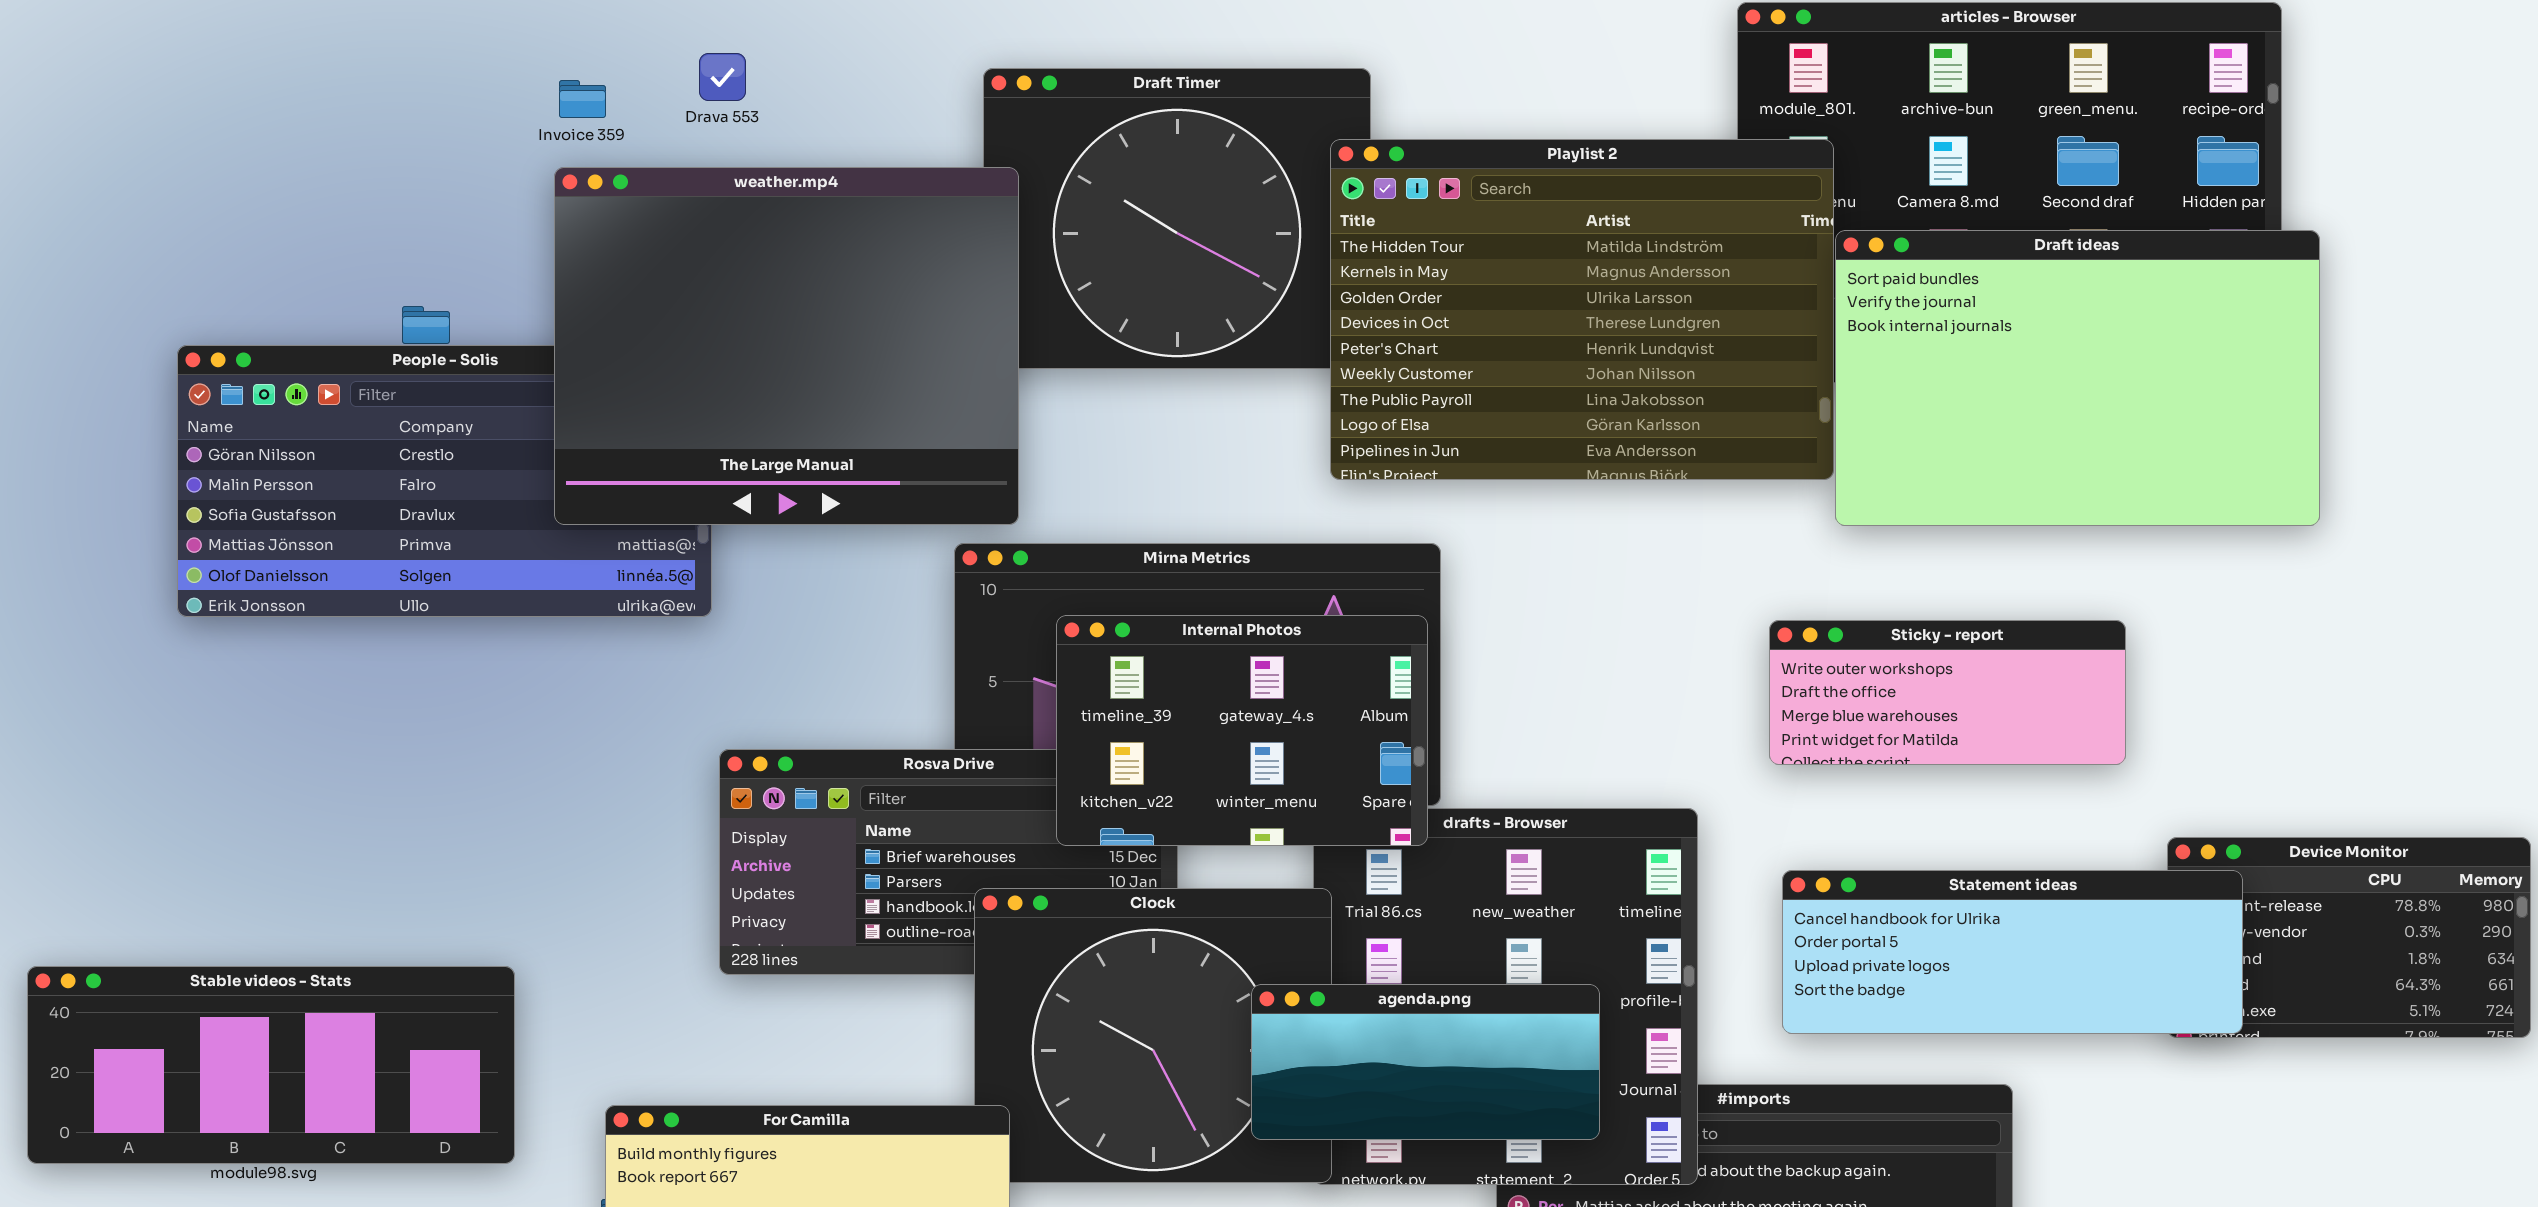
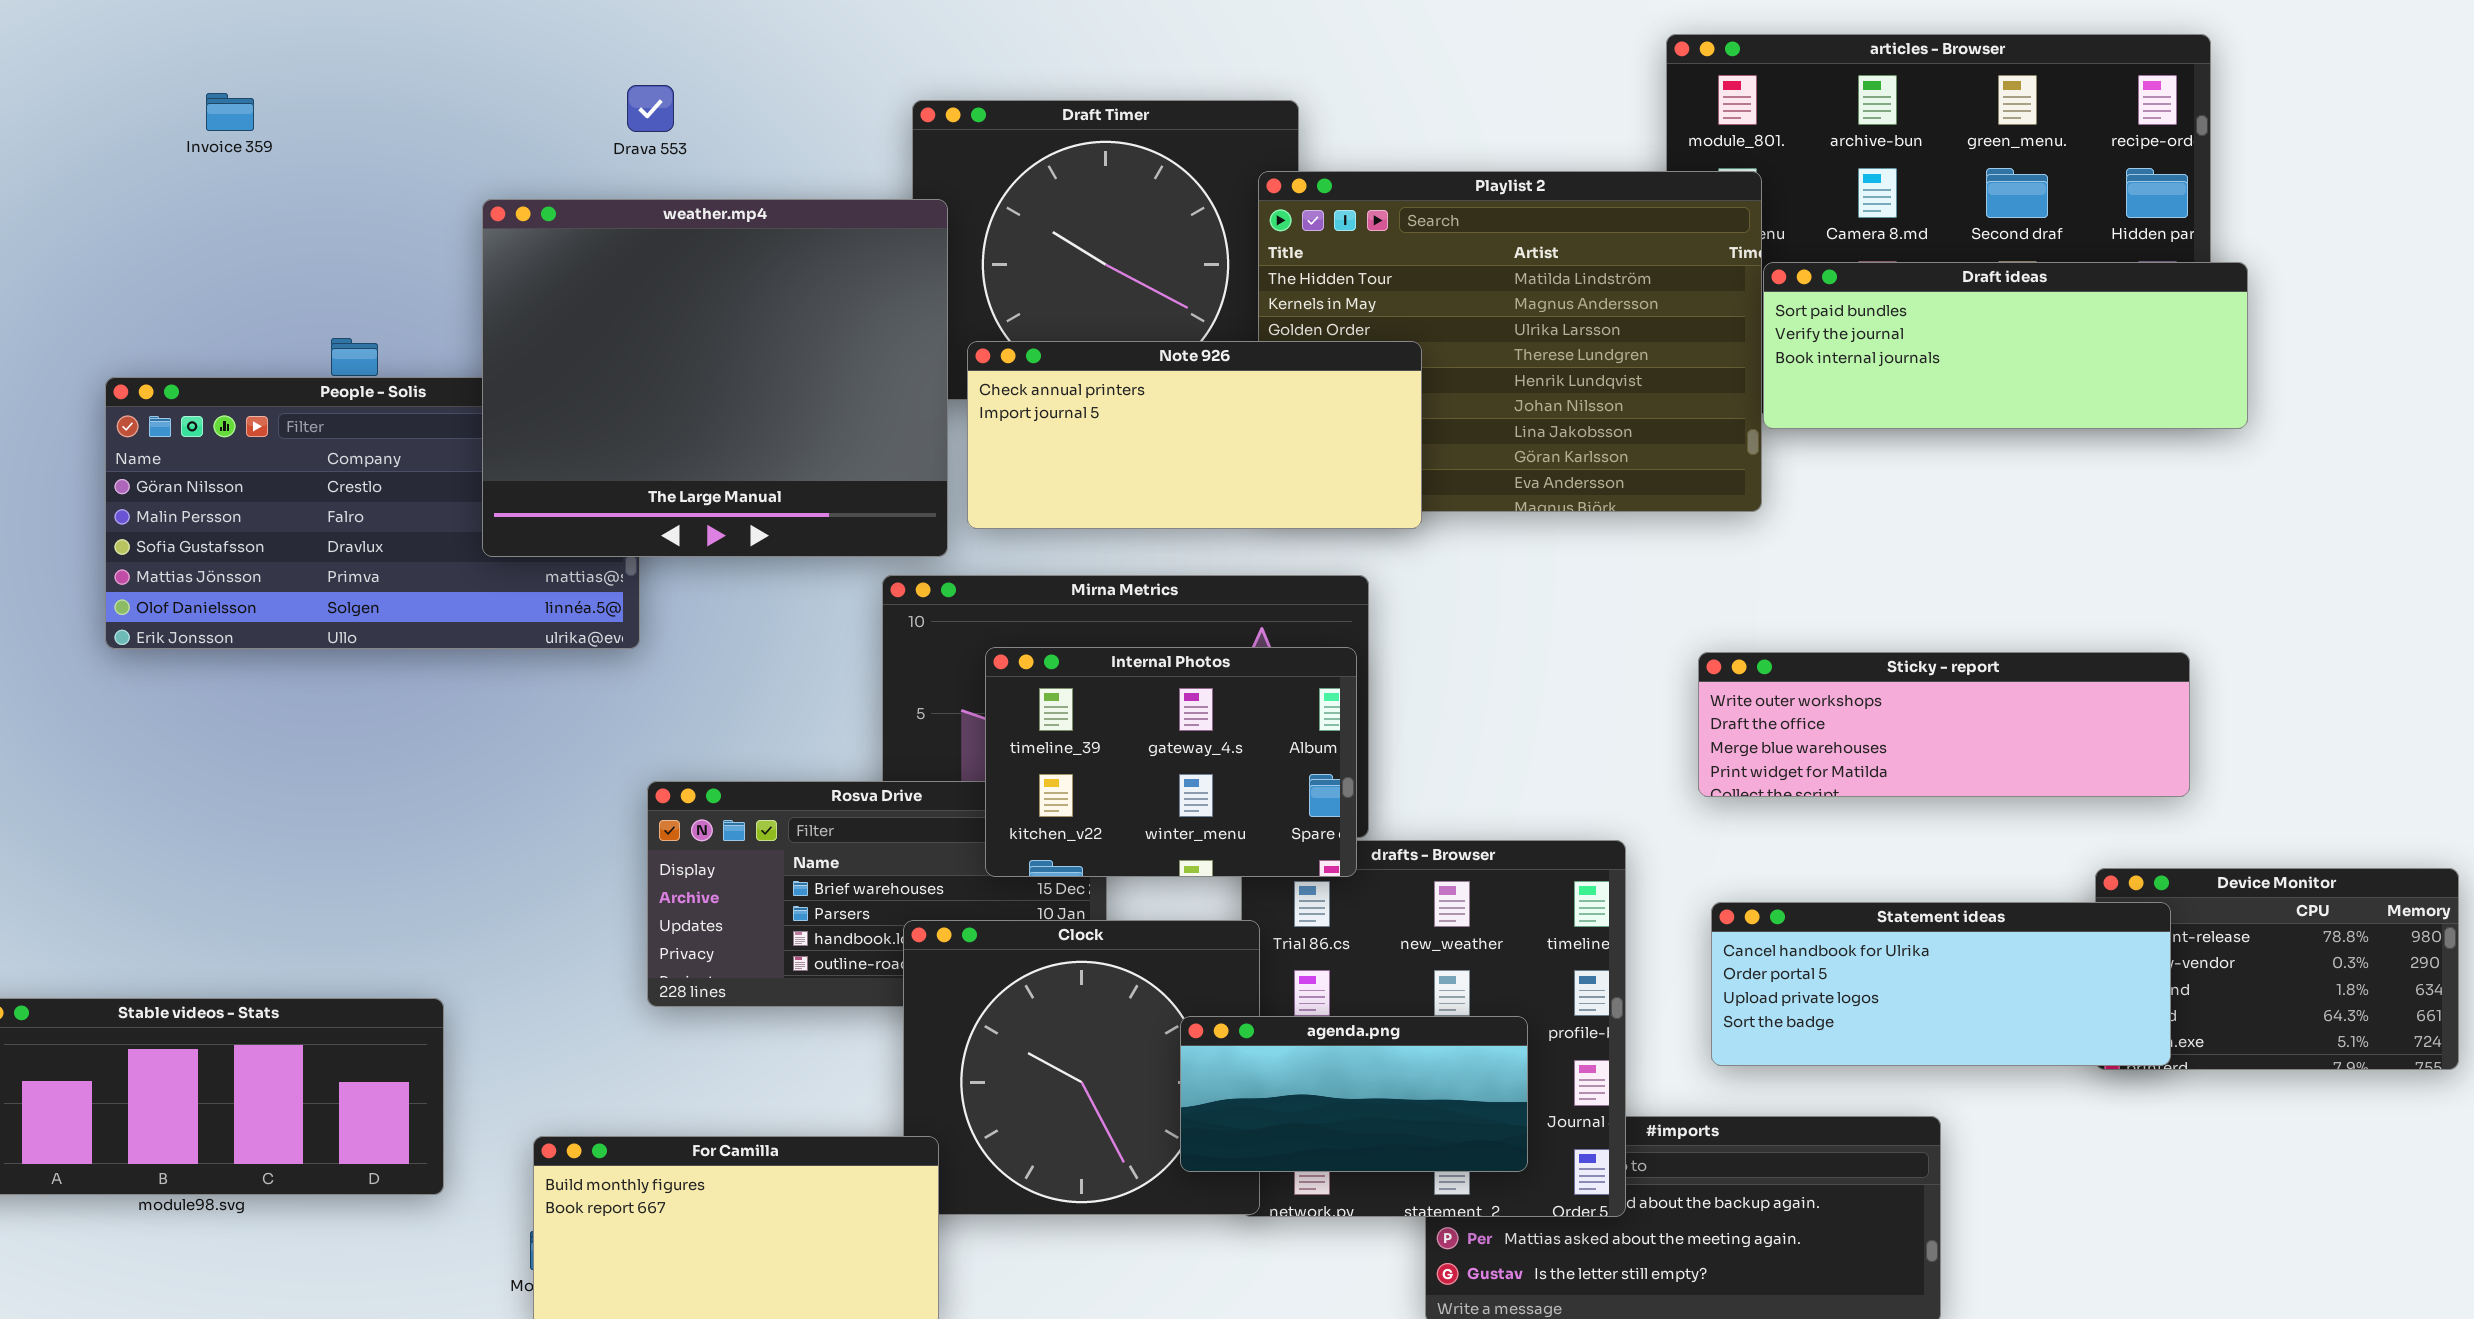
Invoice 359: [559,80,606,118] -> [206,93,254,131], moved
Draft ideas: [1835,230,2320,526] -> [1763,262,2248,429], resized
Note 926: none -> [967,341,1422,529], opened
Sticky - report: [1769,620,2126,765] -> [1698,652,2190,797], resized

